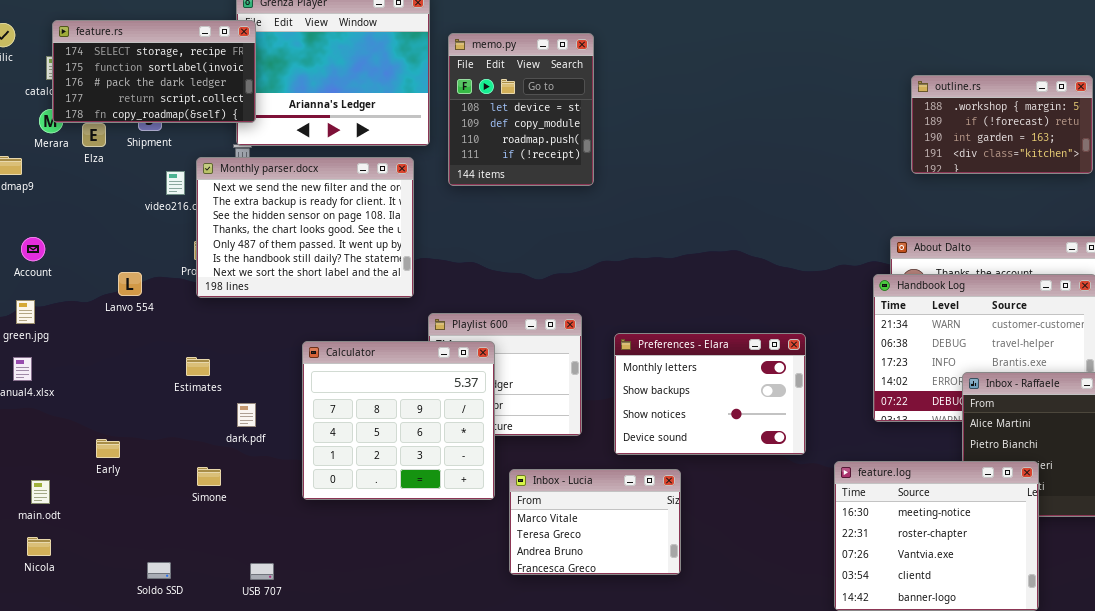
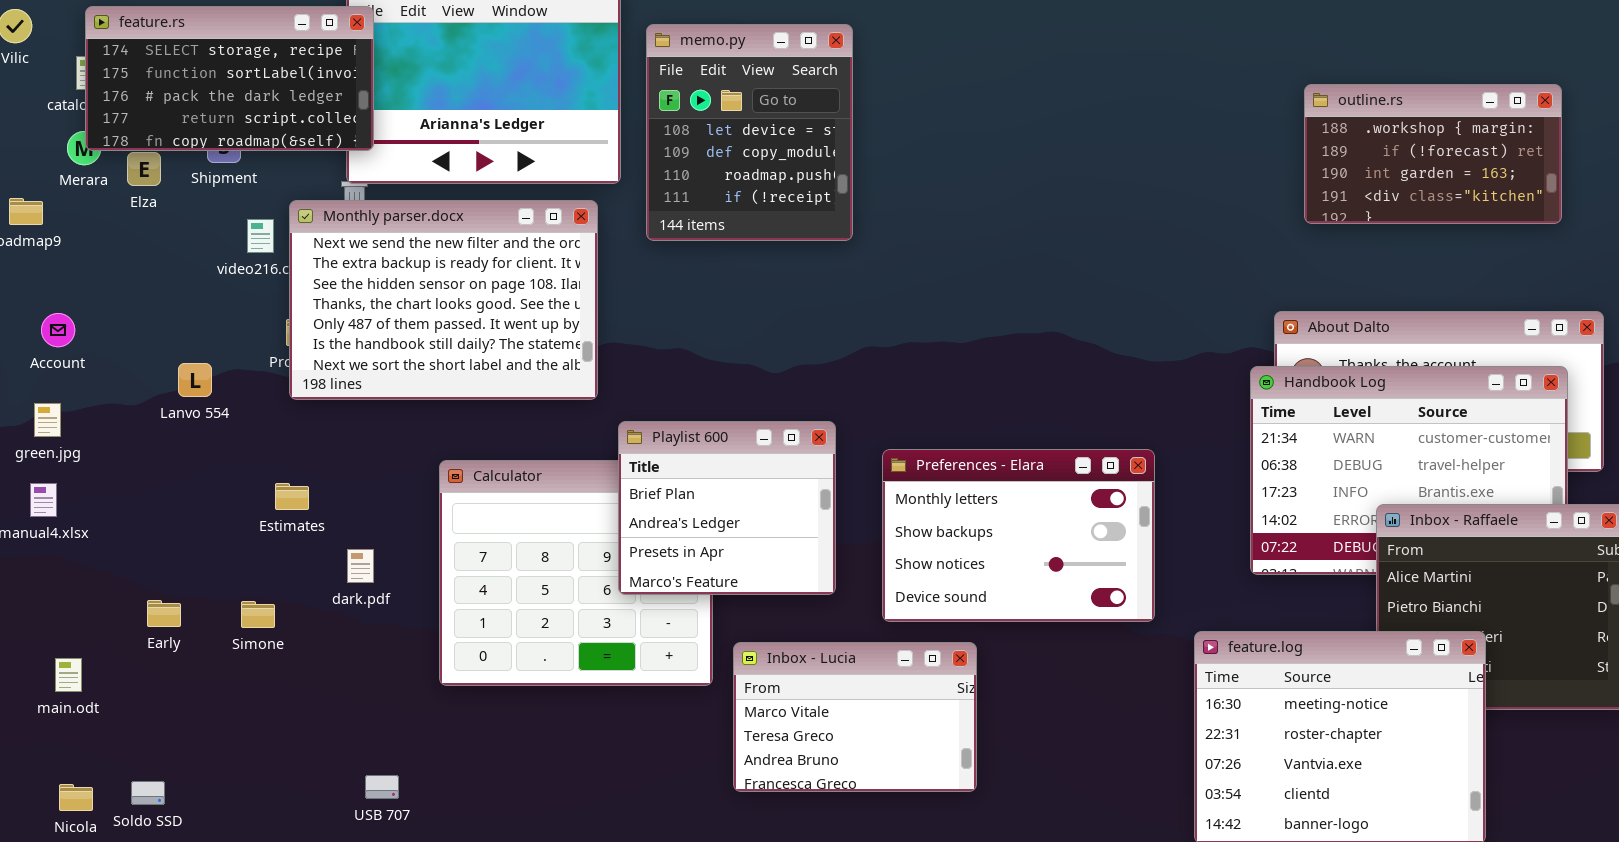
Playlist 600: [428,313,582,436] -> [618,421,836,595], raised
Simone: [197,467,221,486] -> [241,601,275,628], moved
Nicola: [27,537,51,556] -> [59,784,93,811], moved
Soldo SSD: [147,562,171,579] -> [131,781,165,805], moved

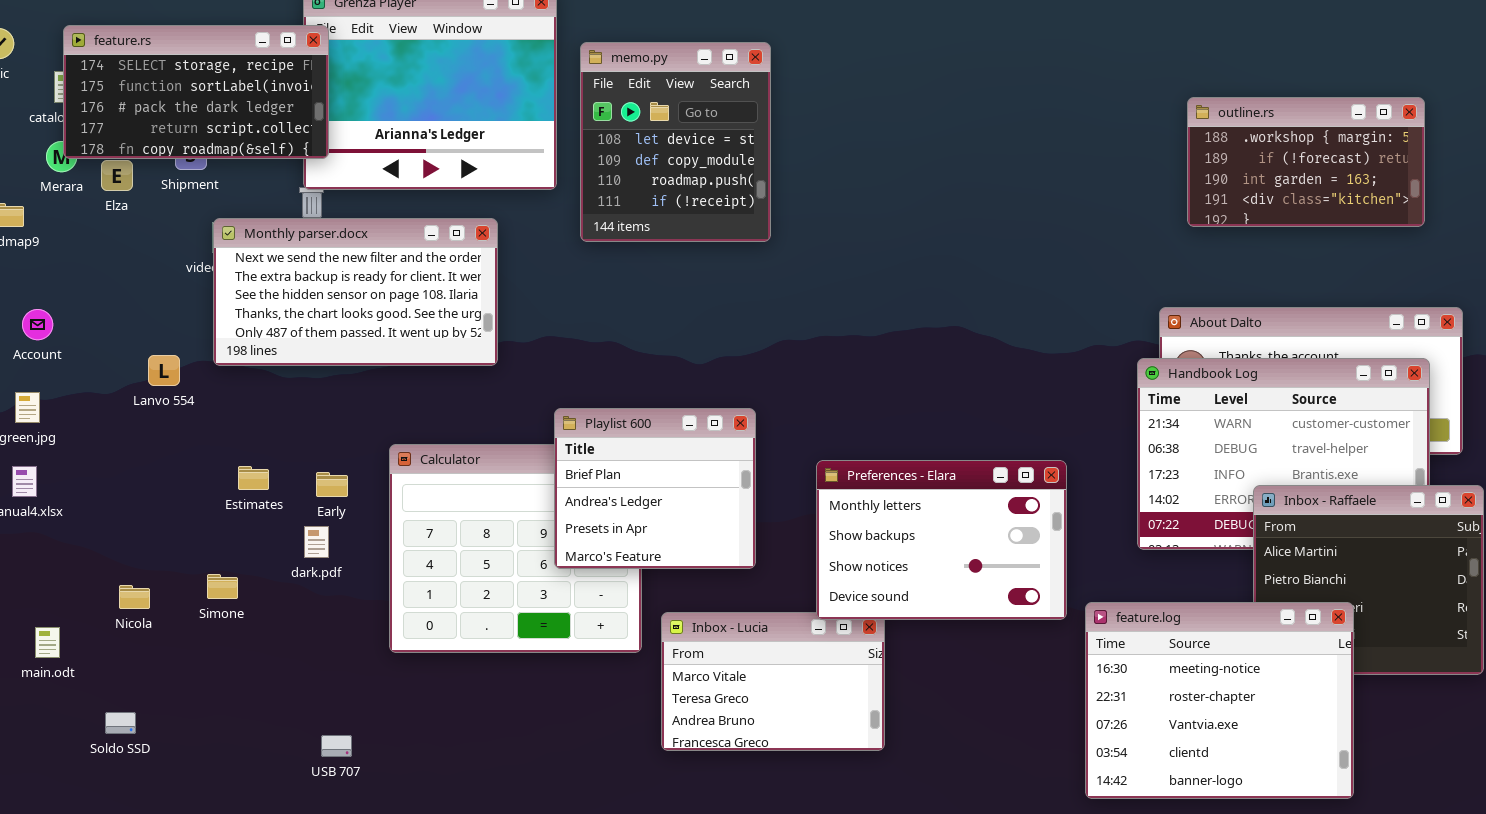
Monthly parser.docx: [289,200,598,400] -> [213,218,498,366], moved, resized
Preferences - Elara: [882,449,1155,622] -> [816,460,1067,620], moved
Early: [147,600,181,627] -> [316,472,348,497], moved
Soldo SSD: [131,781,165,805] -> [105,712,136,734], moved
Nicola: [59,784,93,811] -> [119,585,150,609], moved

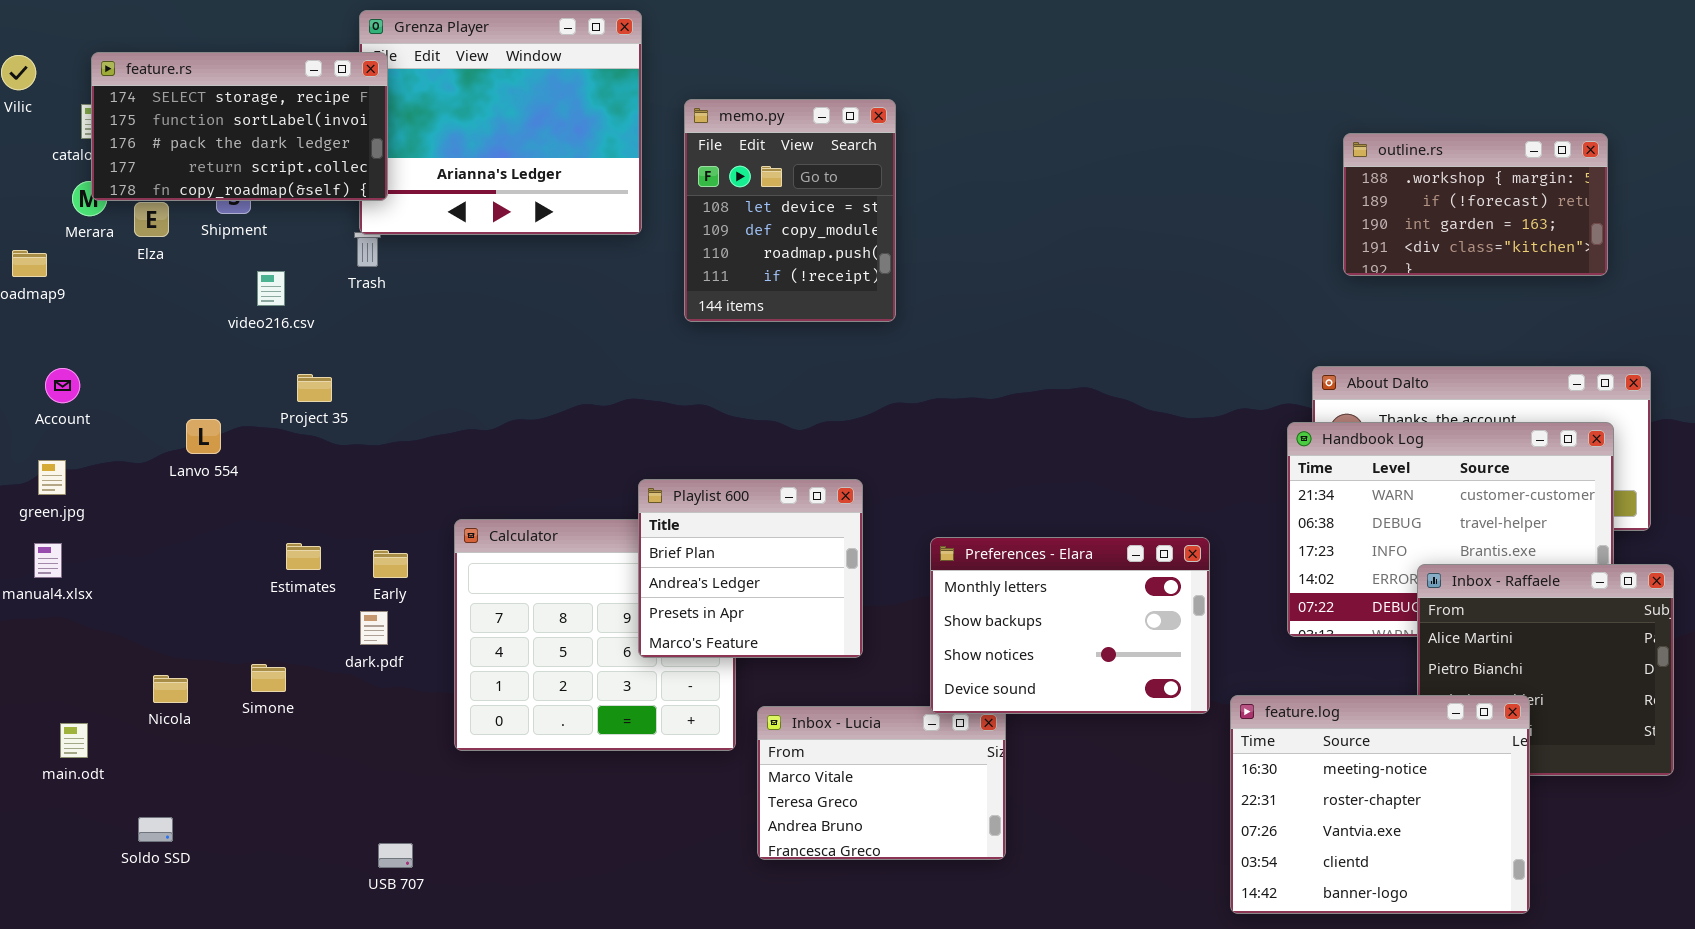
memo.py: [580,42,771,242] -> [684,99,896,322], moved
Monthly parser.docx: [213,218,498,366] -> none, closed

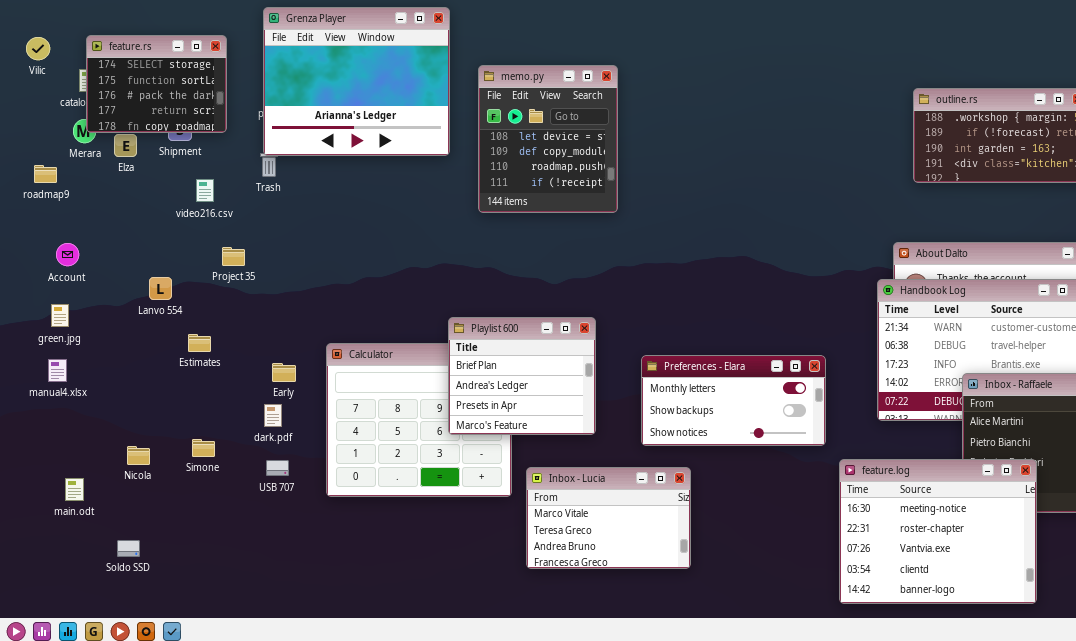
feature.rs: [91,52,388,201] -> [86,35,227,133], resized
Preferences - Elara: [930,537,1210,714] -> [641,355,826,446], resized
Estimates: [286,543,321,570] -> [188,334,211,352], moved
USB 707: [378,843,413,868] -> [266,460,289,476], moved

